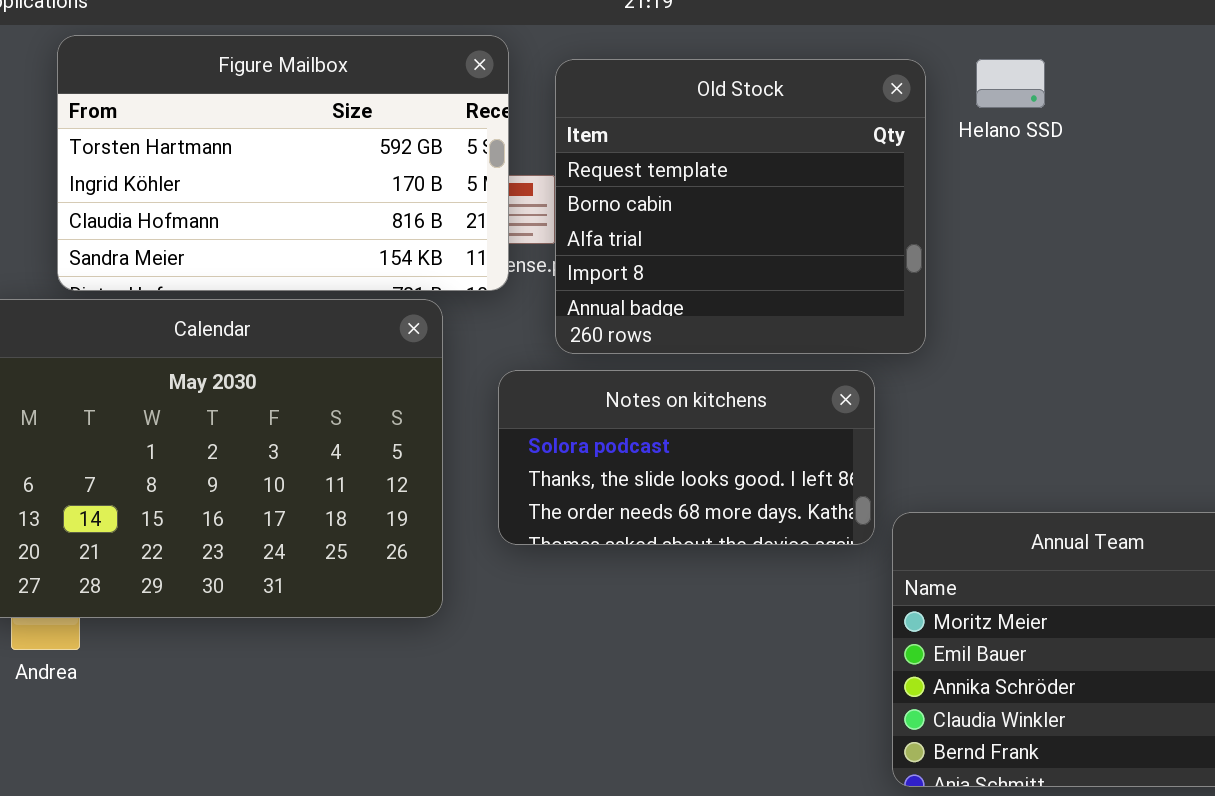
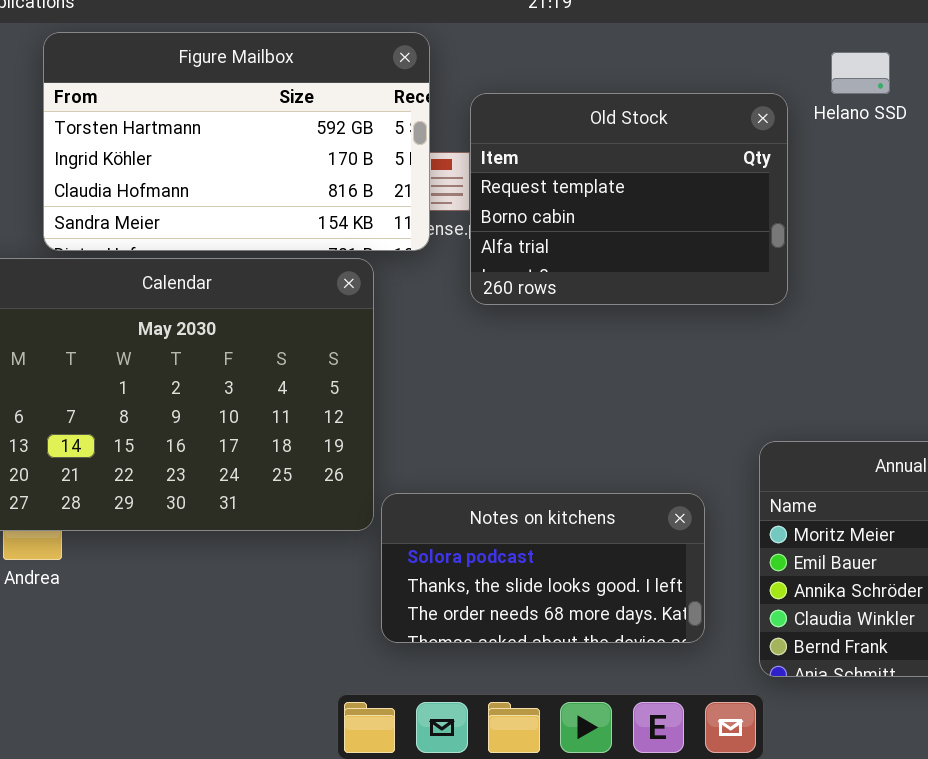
Old Stock: [555,59,926,354] -> [470,93,788,305], resized
Notes on kitchens: [498,370,875,545] -> [381,493,705,643], moved

